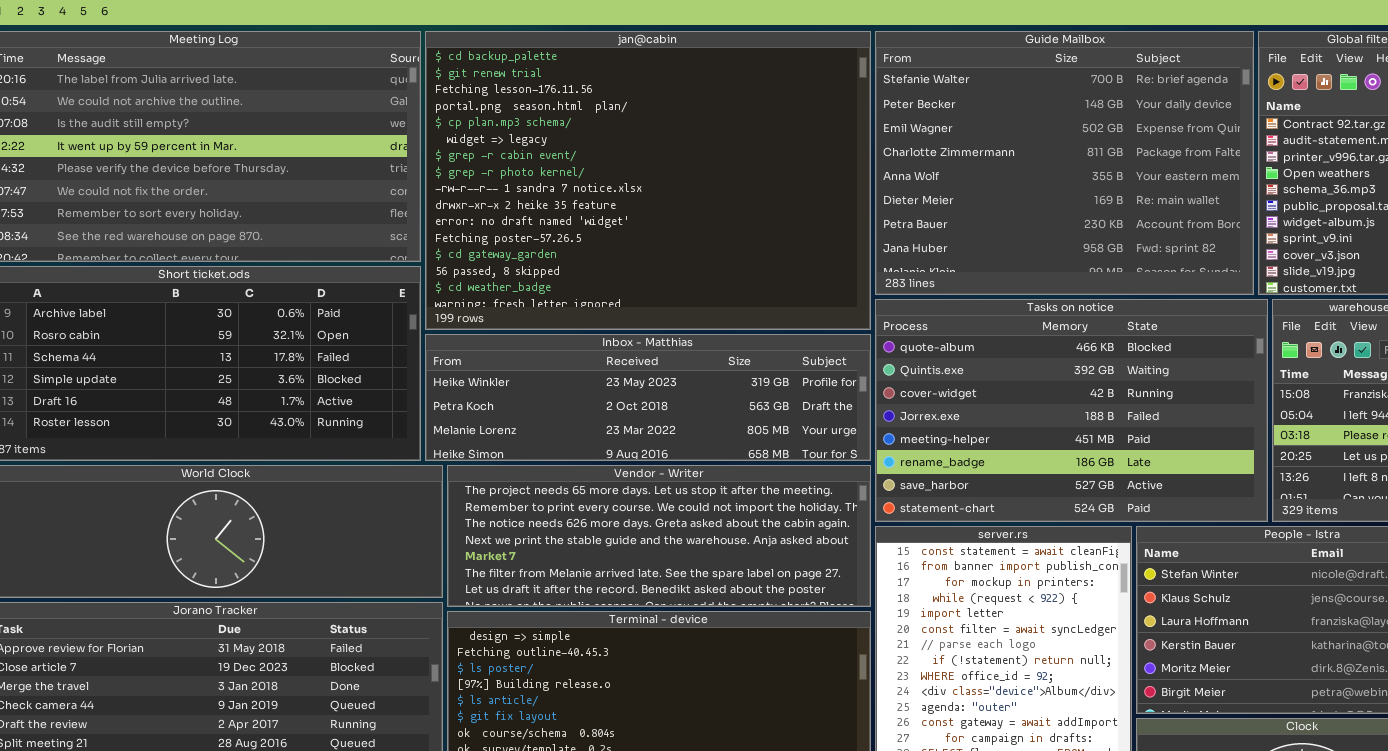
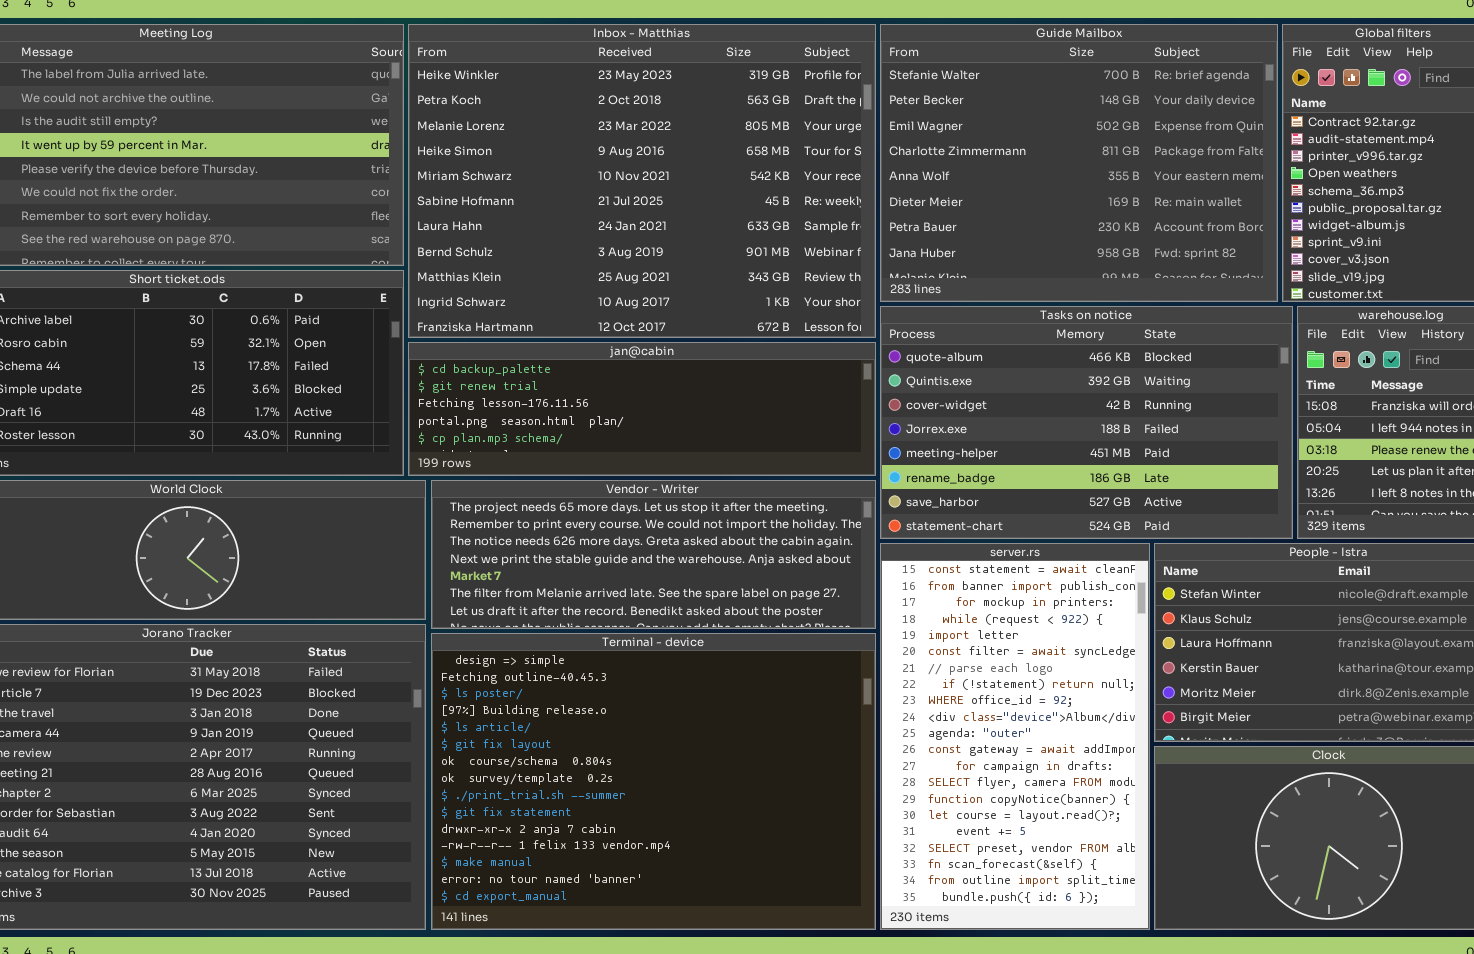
jan@cabin: [425,31,871,330] -> [408,342,876,476], moved, resized
Inbox - Matthias: [425,334,871,461] -> [408,24,876,338], moved, resized

